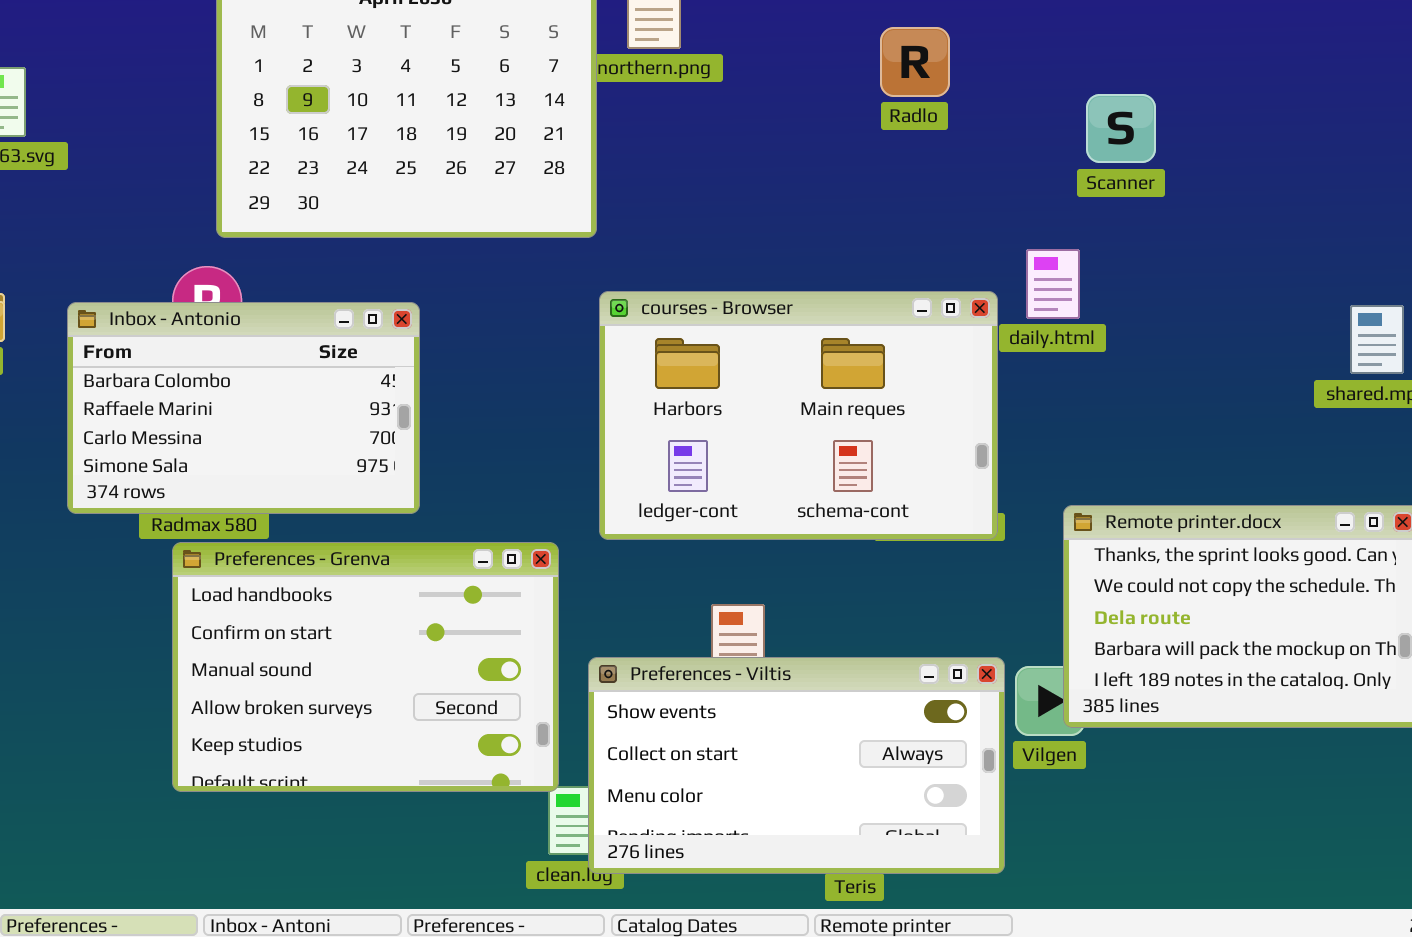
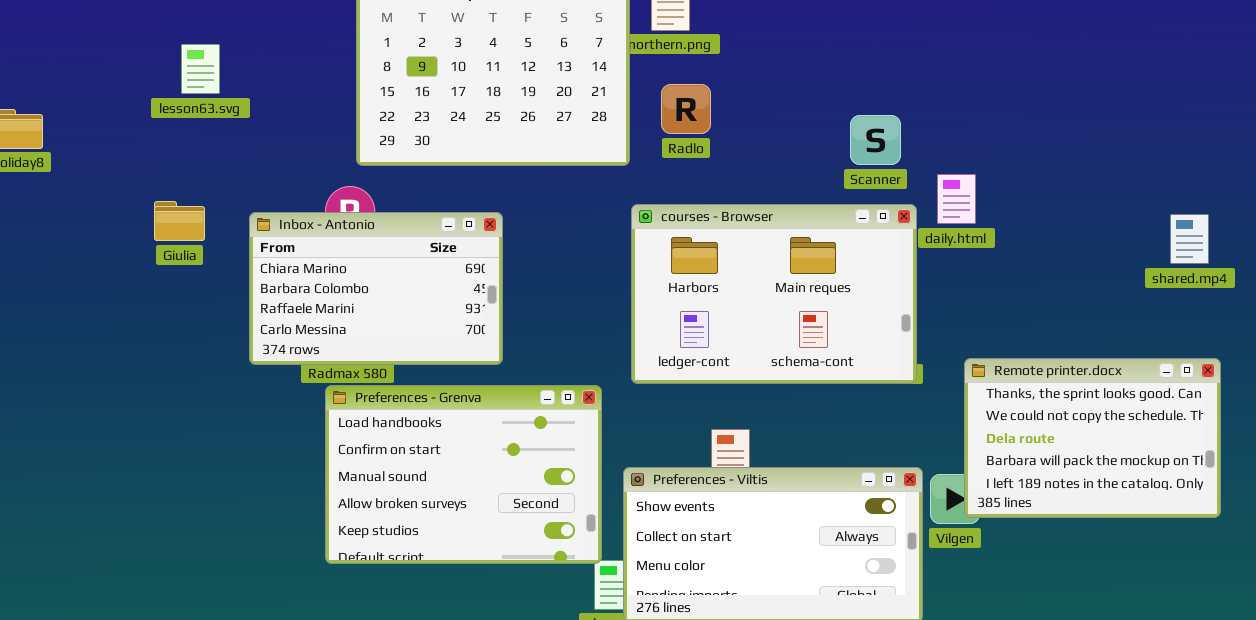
Radlo: [880,27,950,97] -> [661,84,711,134], moved
Scanner: [1086,94,1156,163] -> [850,115,901,165], moved
Inbox - Antonio: [67,302,420,514] -> [249,212,503,365], scrolled up 1 row

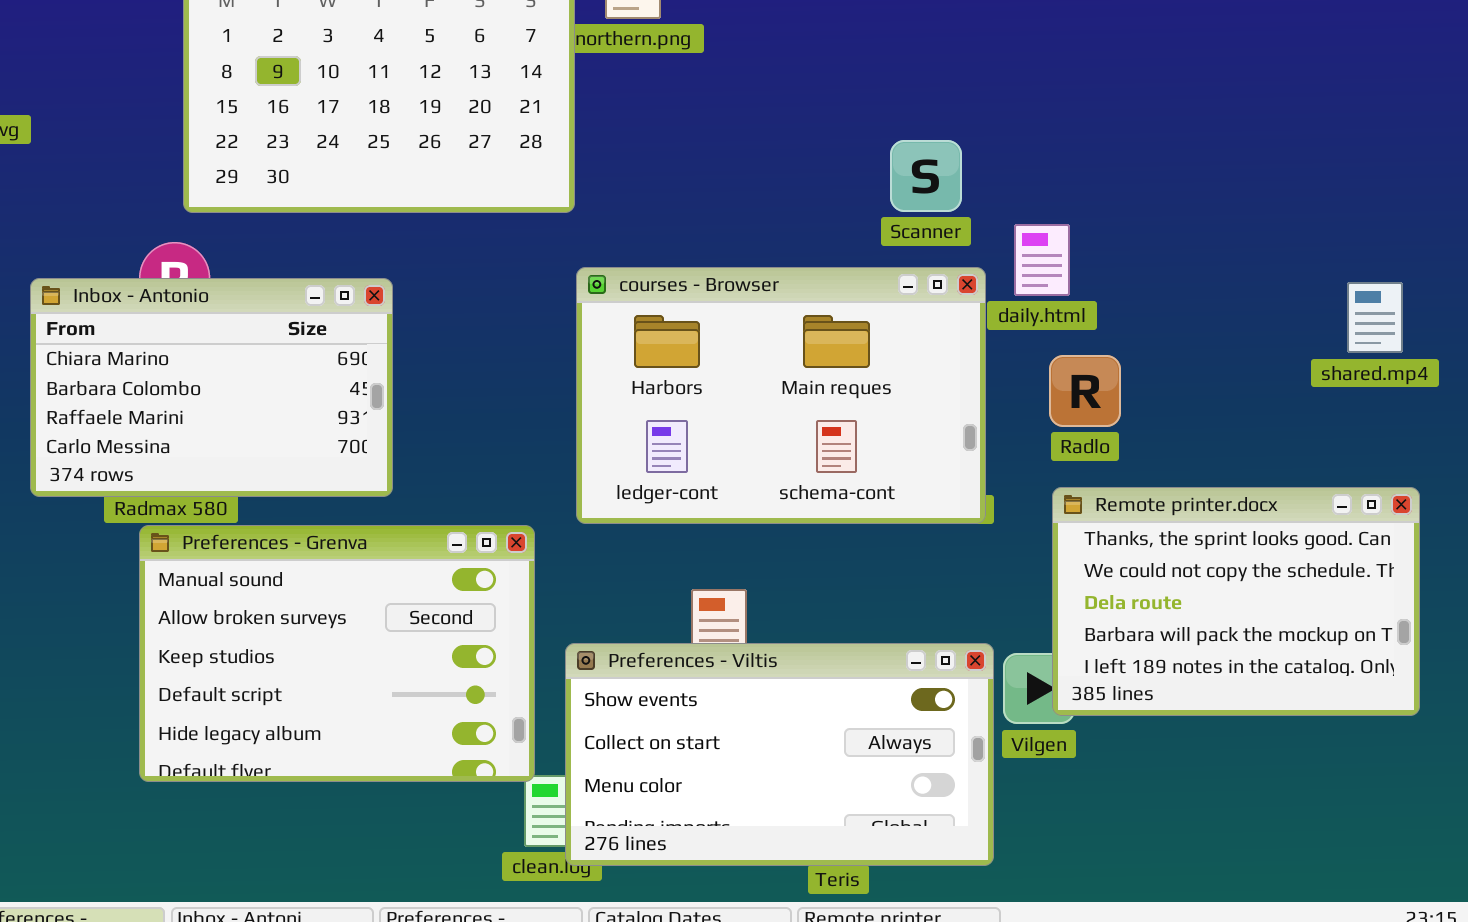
Radlo: [661,84,711,134] -> [1049,355,1121,427], moved
Preferences - Grenva: [325,385,602,564] -> [139,525,535,782], scrolled down 2 rows

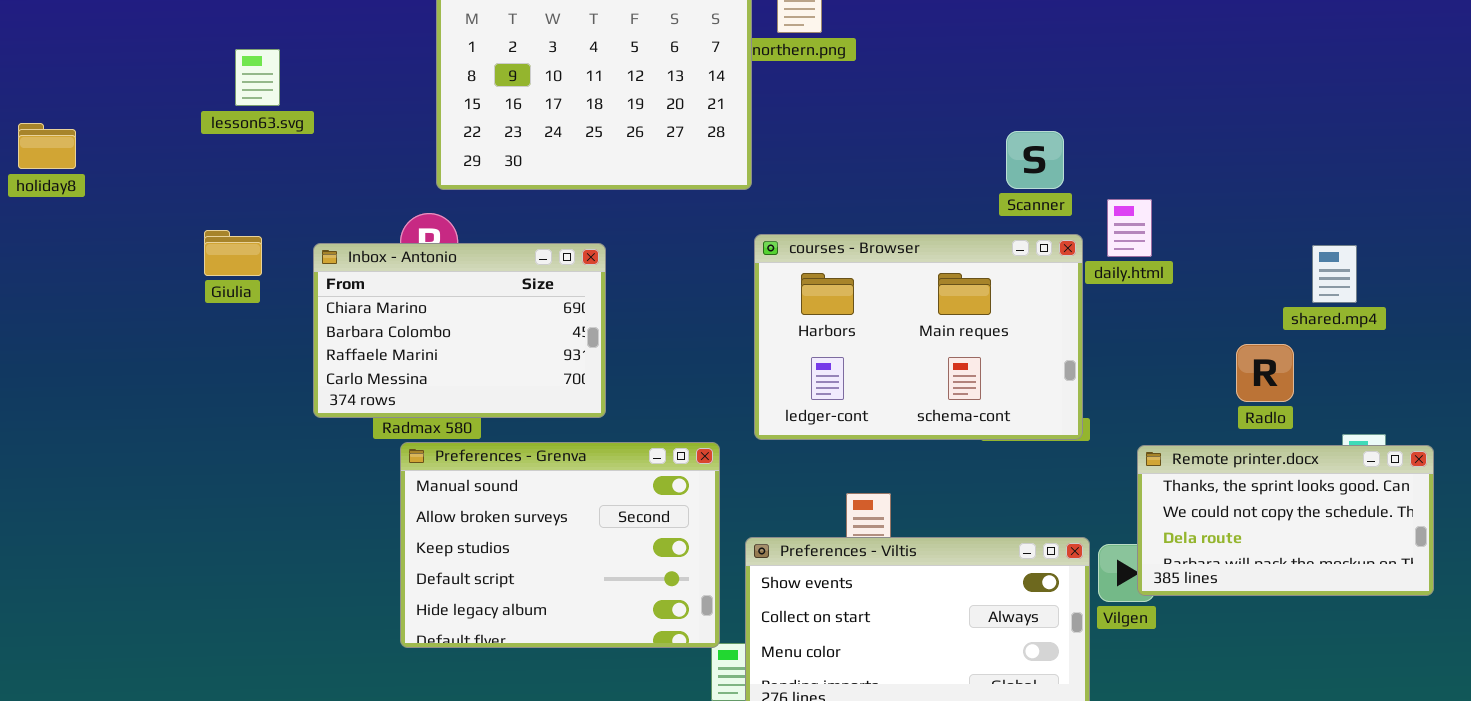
shared.mp4: [1347,282,1403,353] -> [1312,245,1357,303], moved
Radlo: [1049,355,1121,427] -> [1236,344,1294,402], moved
Remote printer.docx: [1052,487,1420,716] -> [1137,445,1434,596], resized

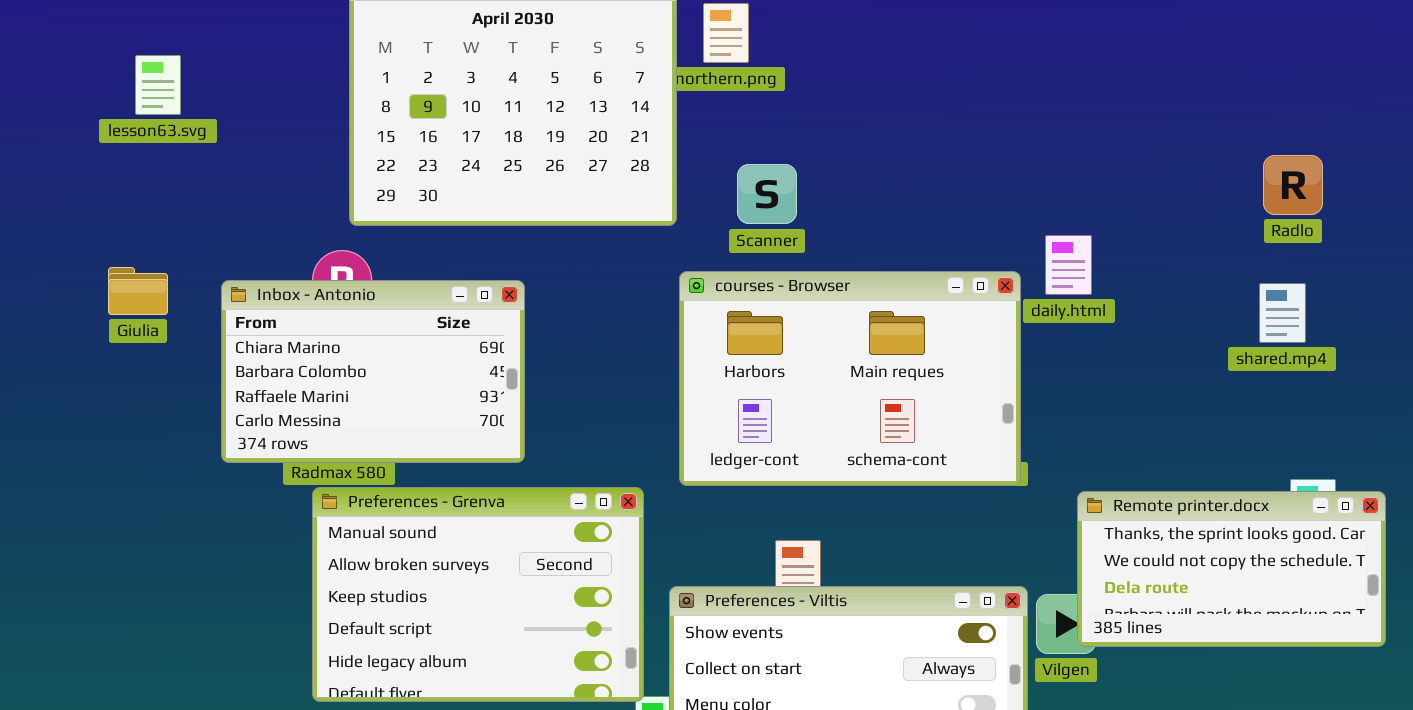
lesson63.svg: [235,49,280,106] -> [135,55,181,115], moved
Scanner: [1006,131,1064,189] -> [737,164,797,224], moved
Radlo: [1236,344,1294,402] -> [1263,155,1323,215], moved

